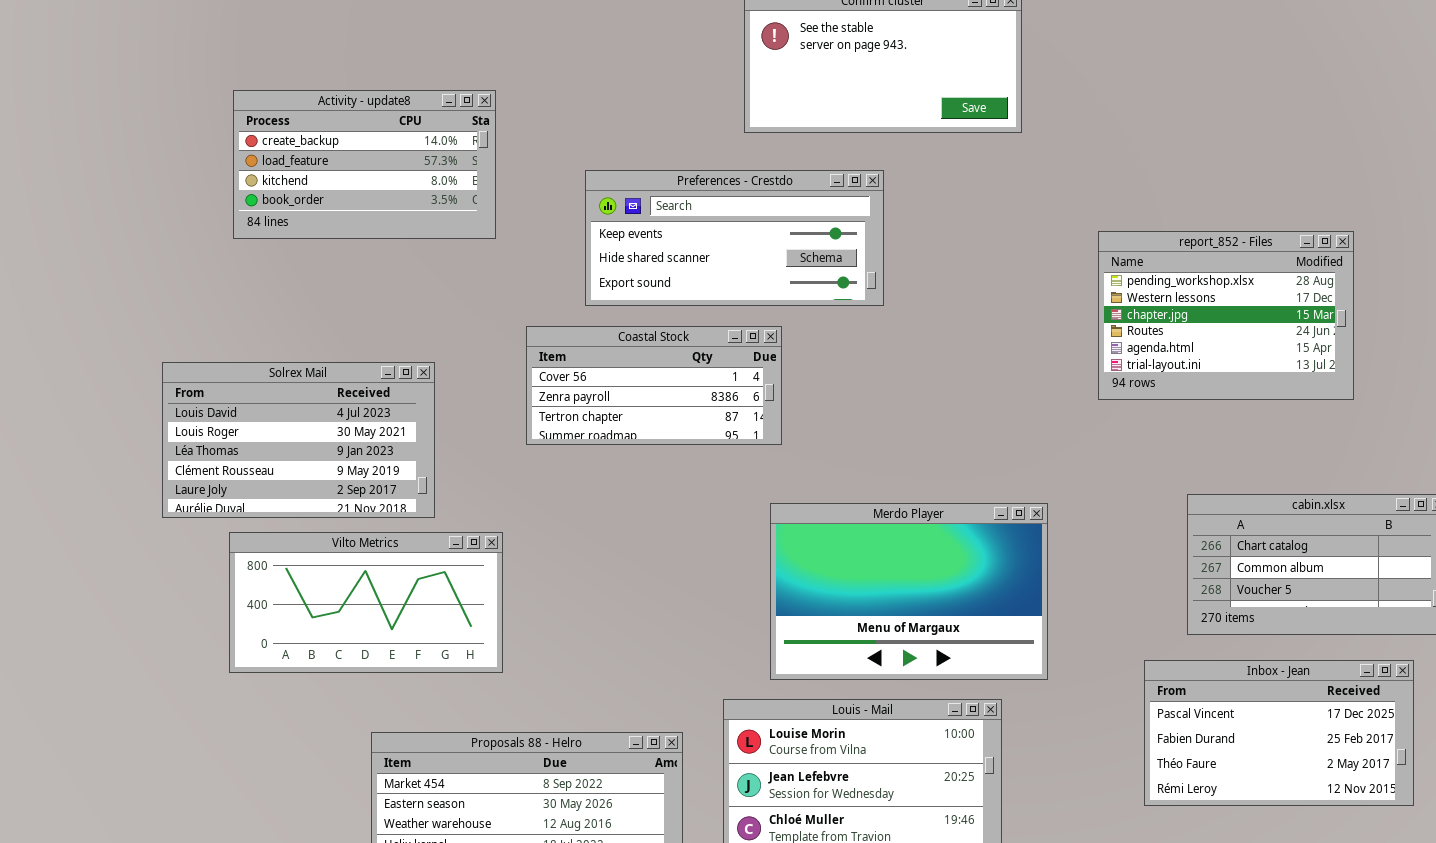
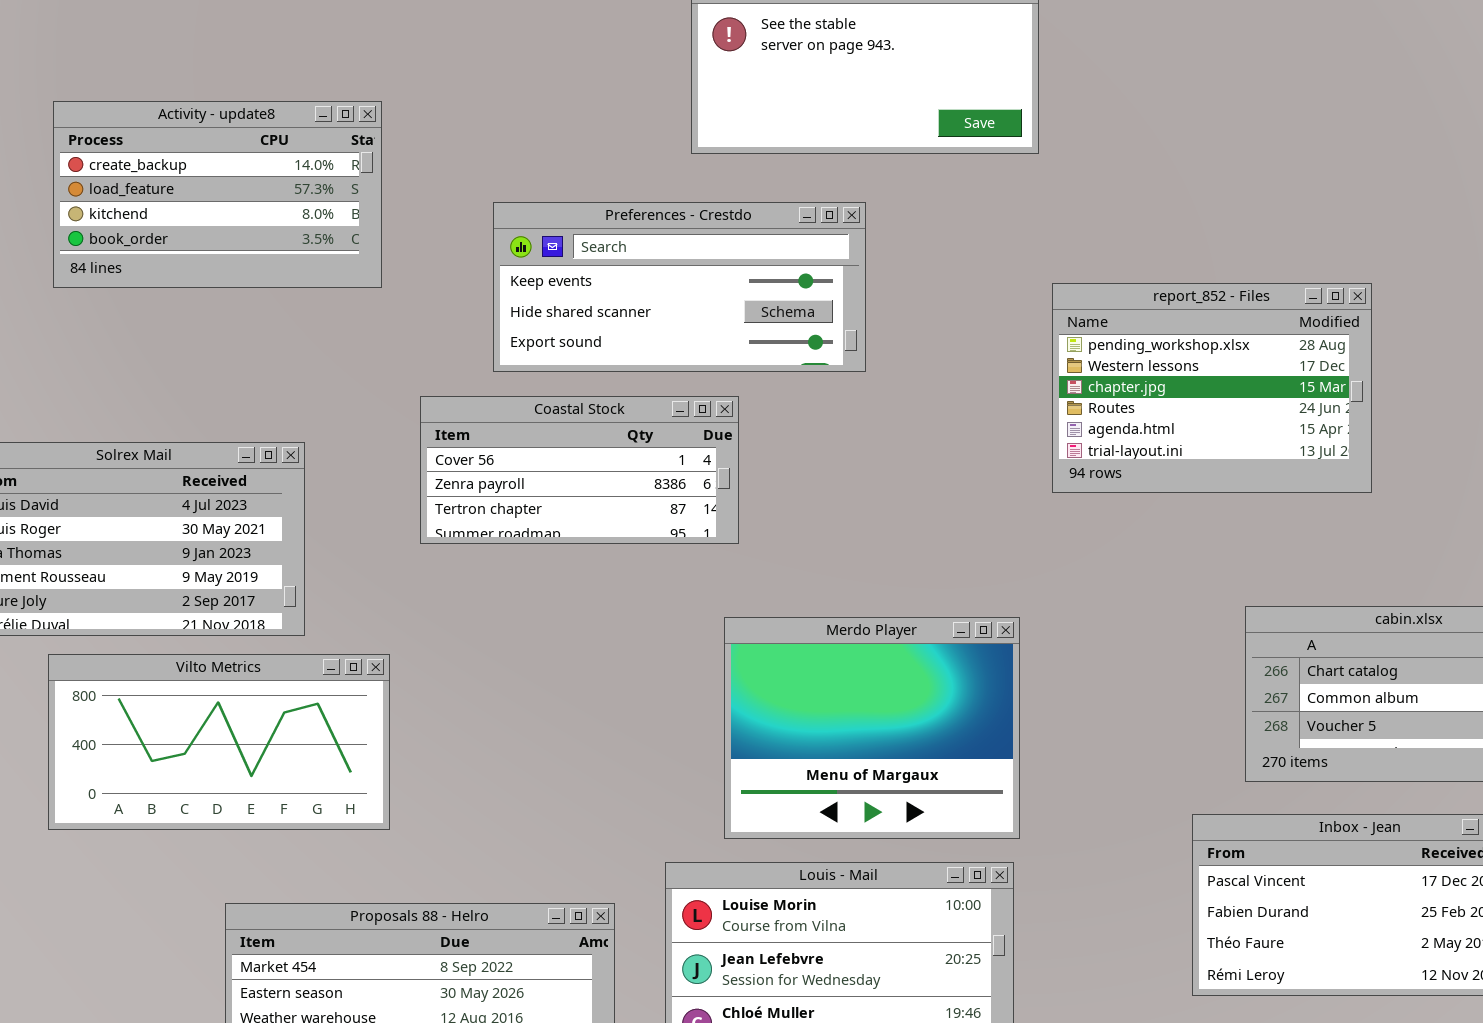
report_852 - Files: [1098,231,1354,400] -> [1052,283,1372,493], moved
Merdo Player: [770,503,1048,680] -> [724,617,1020,839], resized

